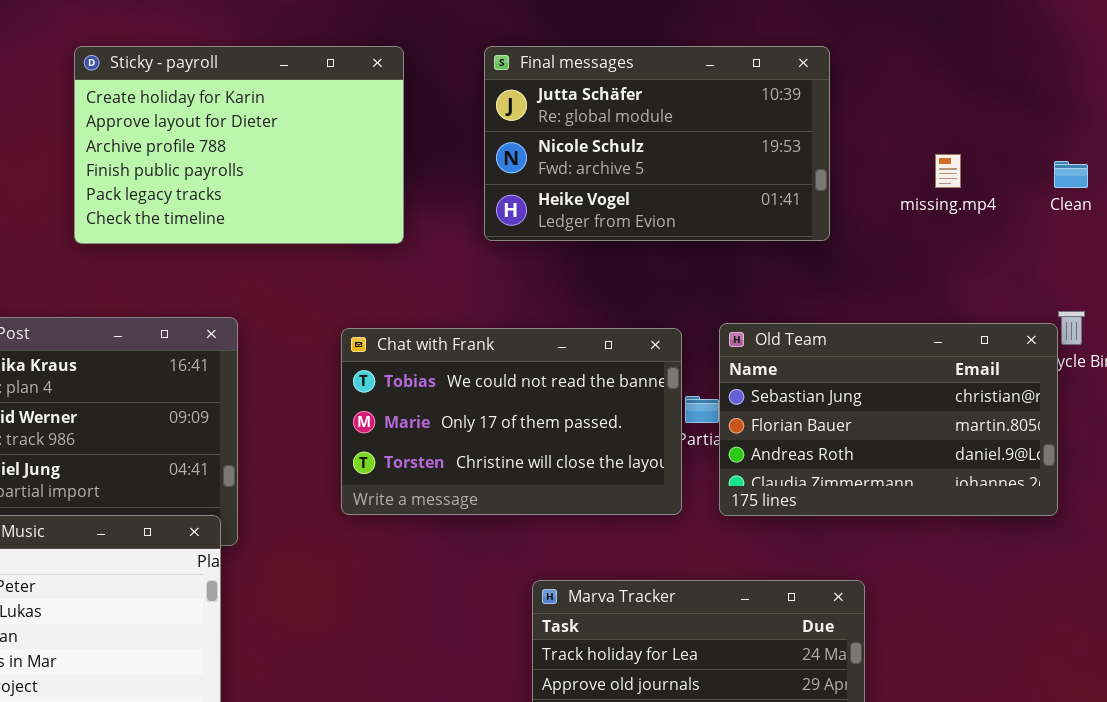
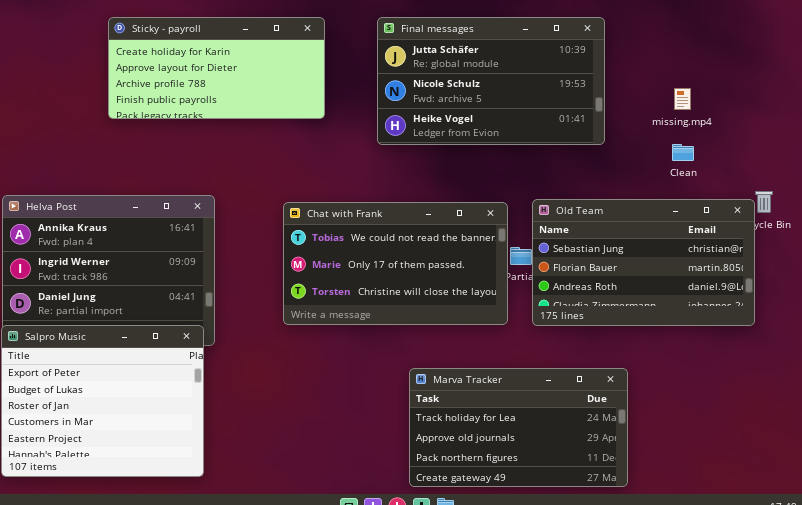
Sticky - payroll: [74,46,404,244] -> [108,17,325,119], resized
Clean: [1054,161,1088,188] -> [672,144,694,161], moved

